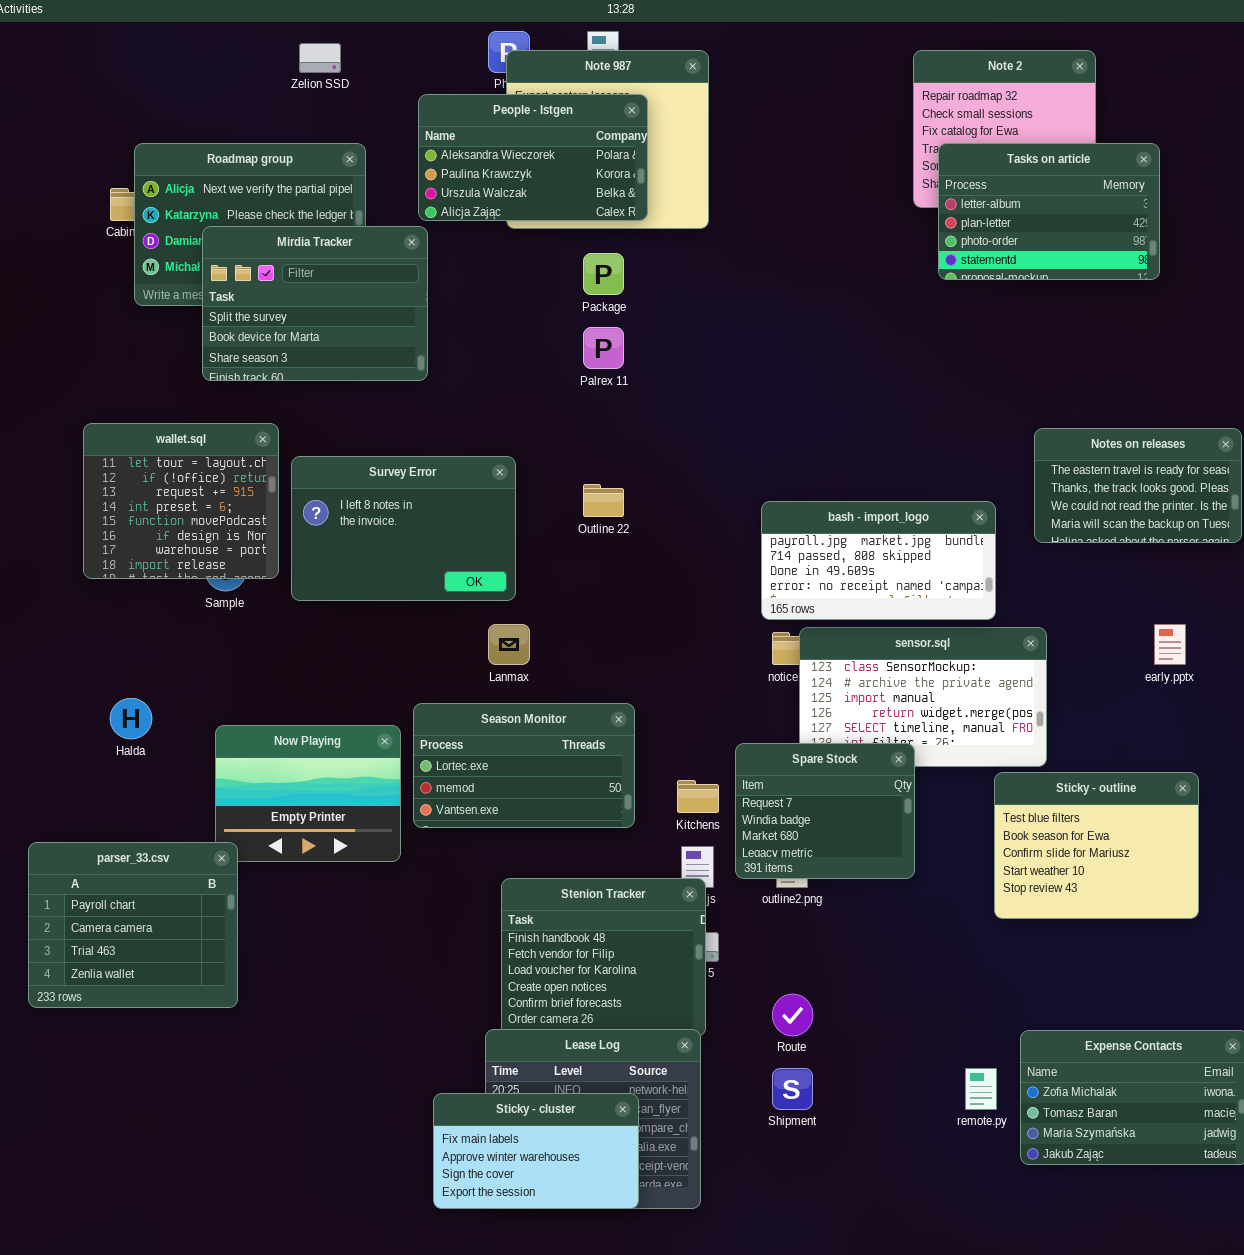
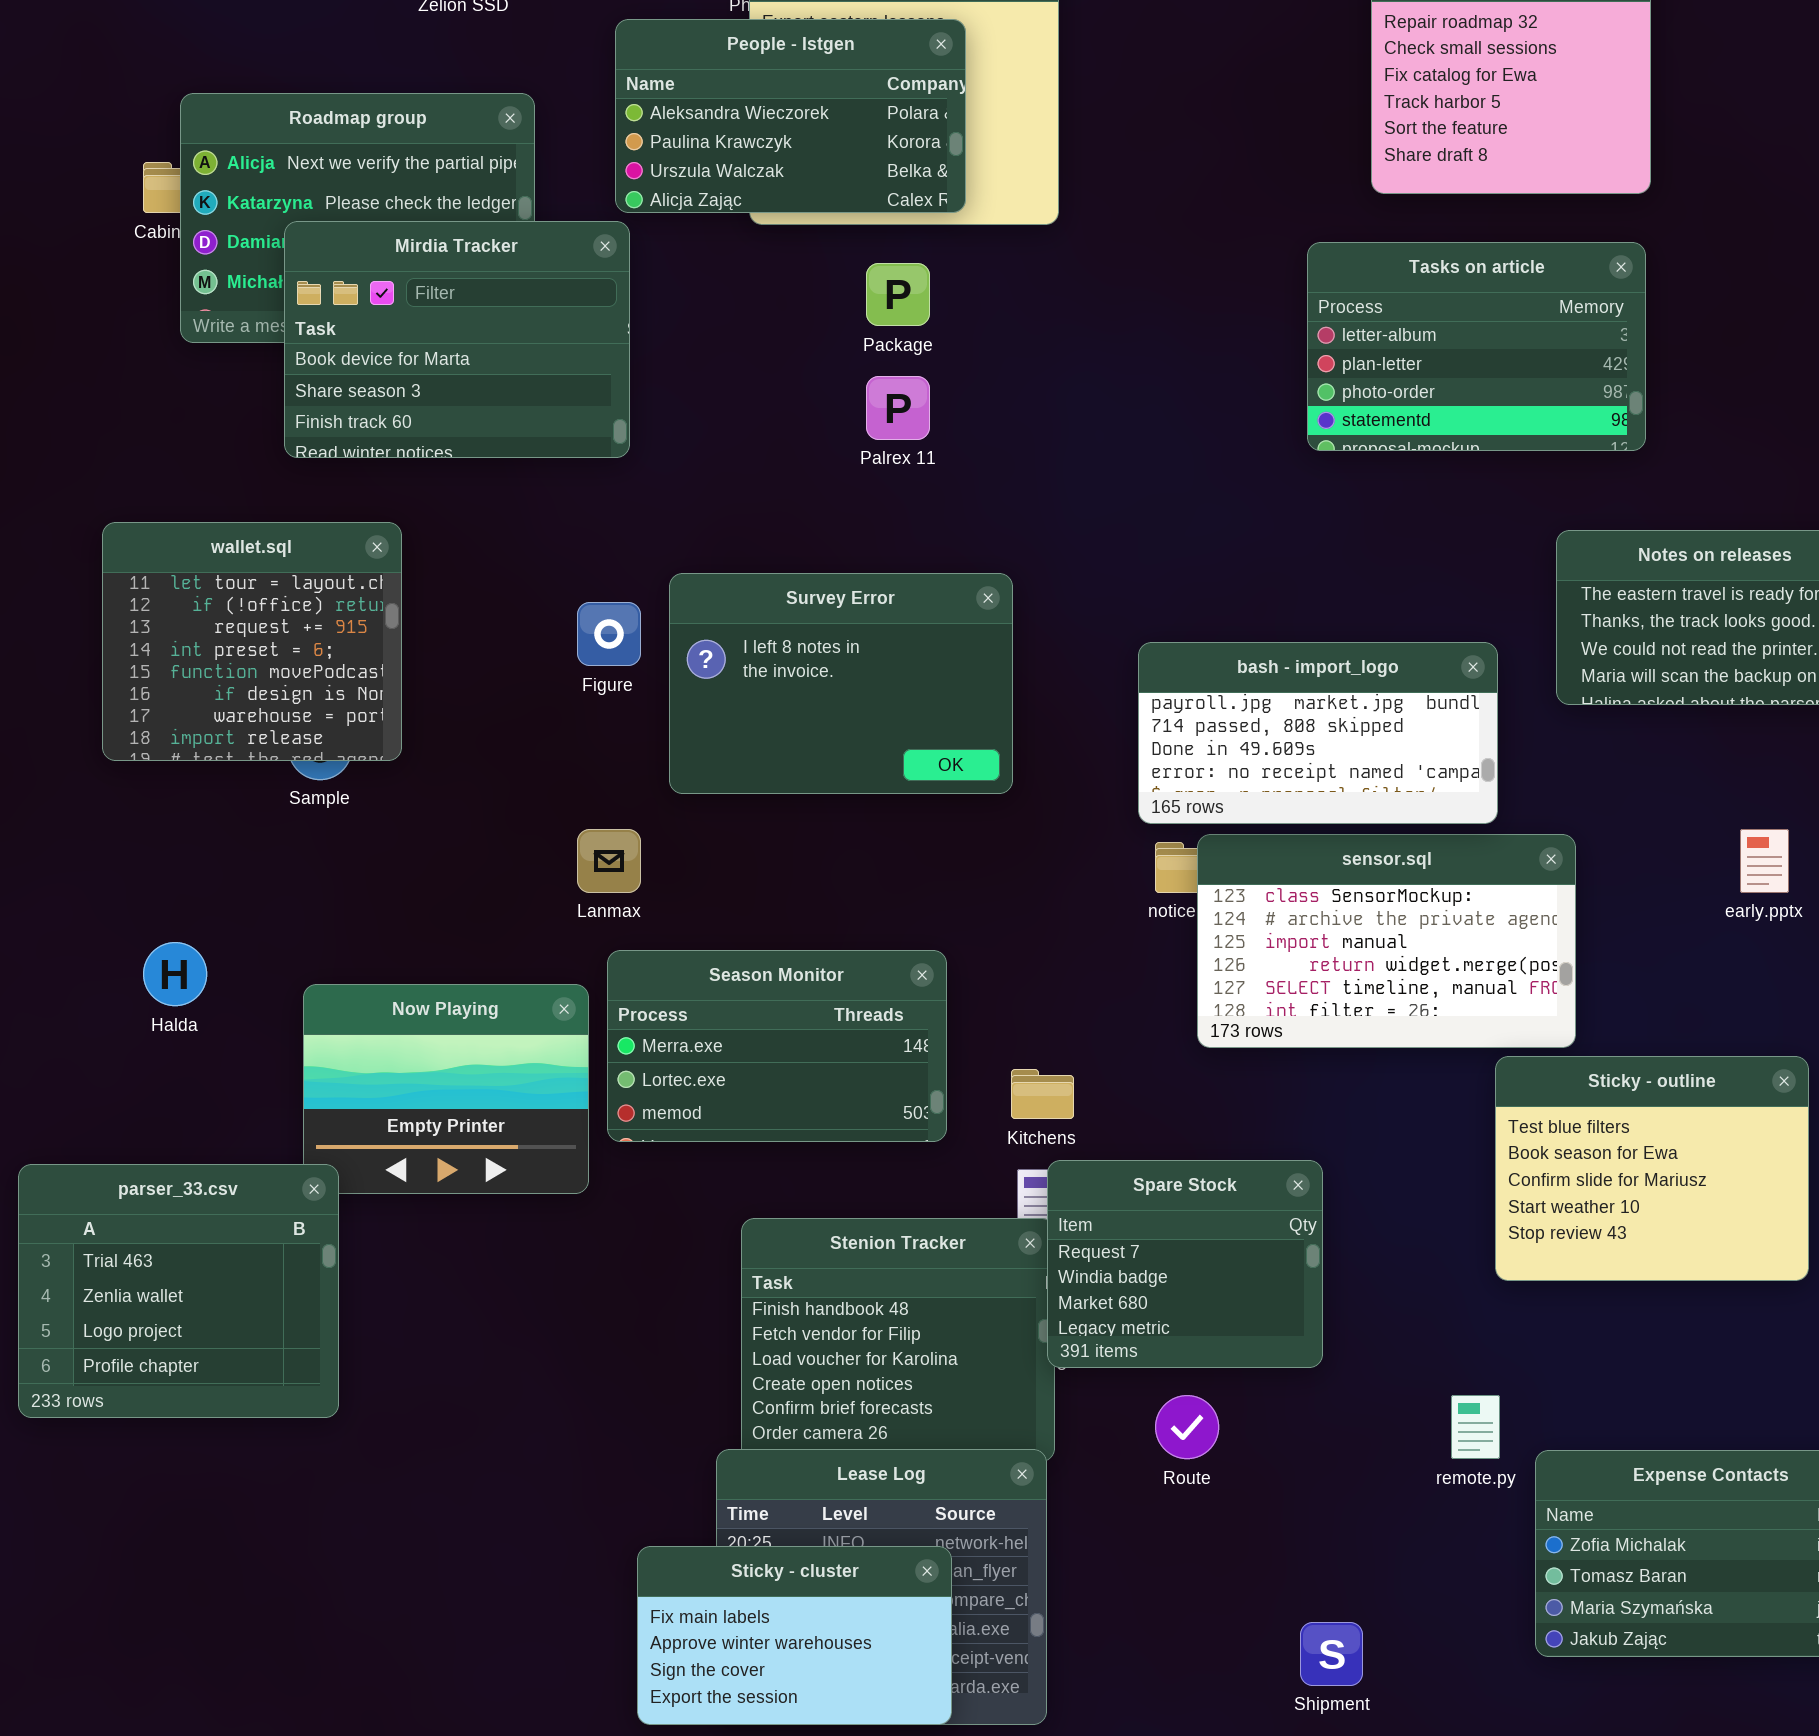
Tasks on article: [938,143,1160,280] -> [1307,242,1646,451], moved
Mirdia Tracker: [202,226,428,381] -> [284,221,630,458], scrolled down 1 row
Survey Error: [291,456,516,601] -> [669,573,1013,794], moved
Lanmax: [488,624,530,665] -> [577,829,641,893], moved
Season Monitor: [413,703,635,828] -> [607,950,947,1142], scrolled up 1 row
Spare Stock: [735,743,915,879] -> [1047,1160,1323,1368], moved
parser_33.csv: [28,842,238,1008] -> [18,1164,339,1418], scrolled down 2 rows
Shipment: [772,1068,813,1110] -> [1300,1622,1363,1686], moved
remote.py: [965,1068,997,1110] -> [1451,1395,1500,1459], moved

